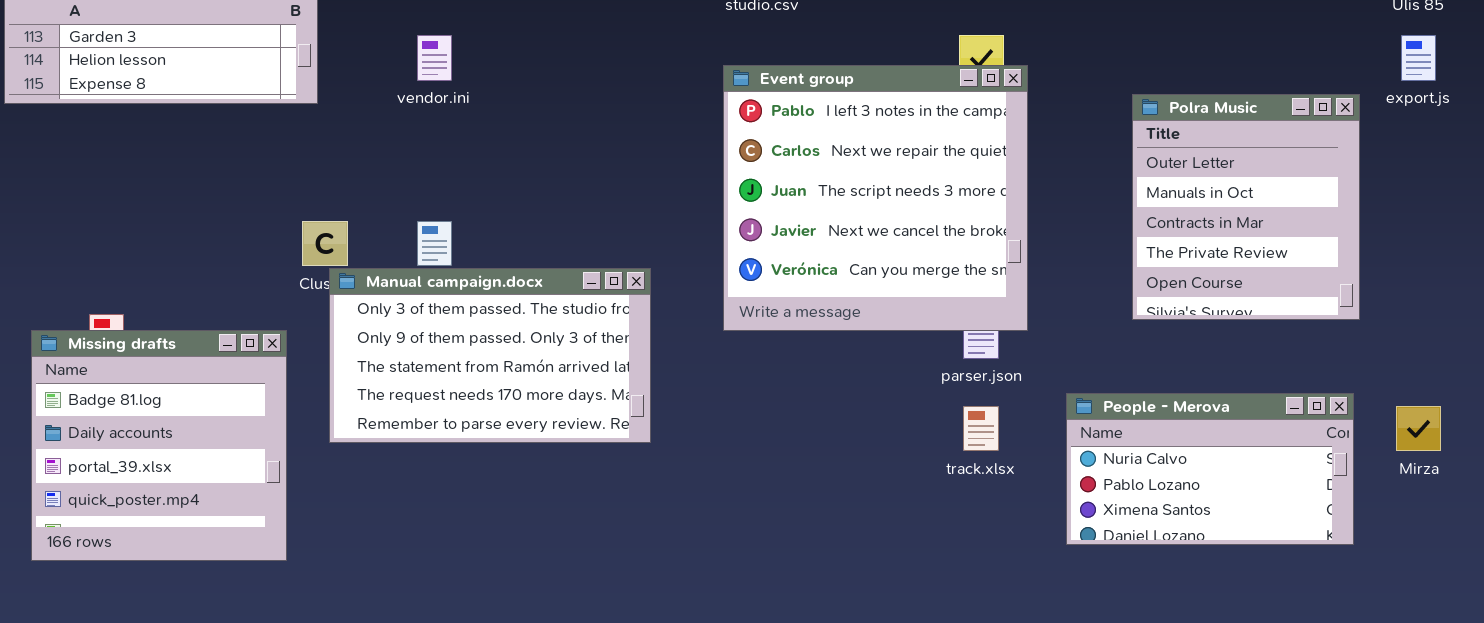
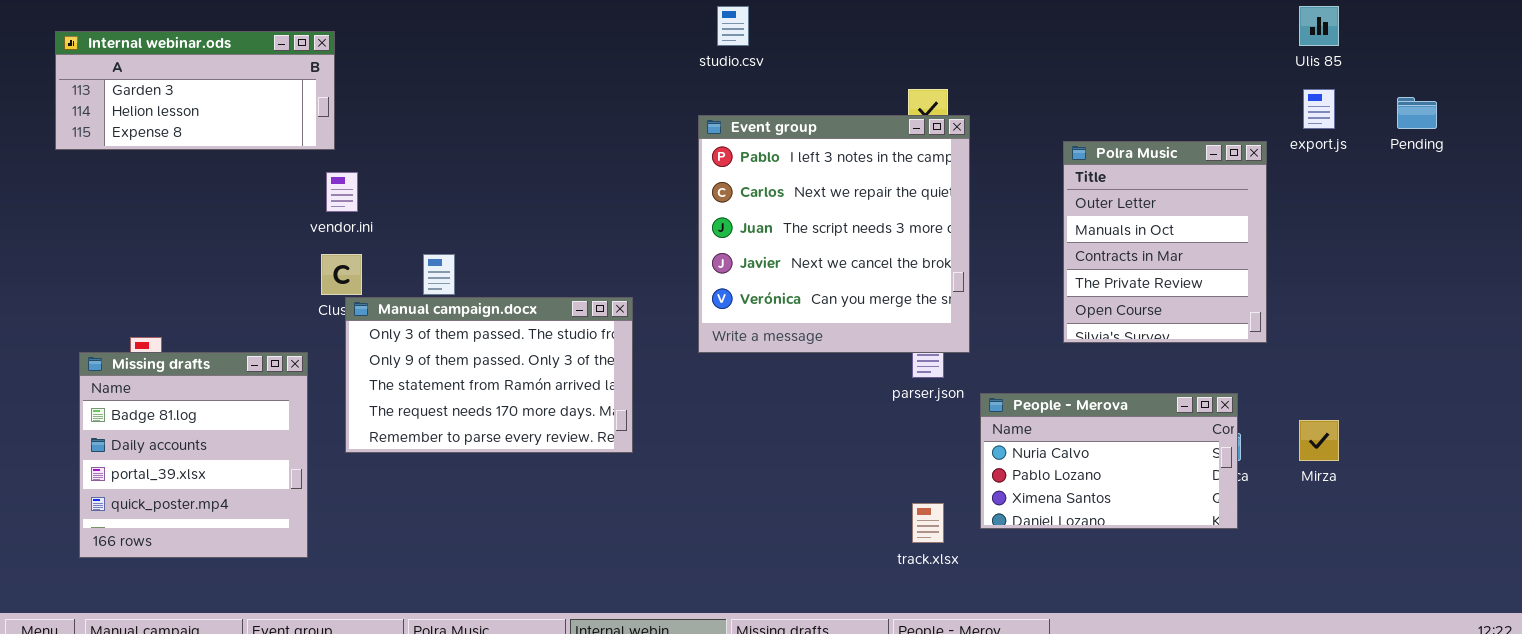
vendor.ini: [417,35,452,81] -> [326,172,358,212], moved
People - Merova: [1066,393,1354,545] -> [980,393,1238,529], moved
track.xlsx: [963,406,999,451] -> [912,503,944,543], moved

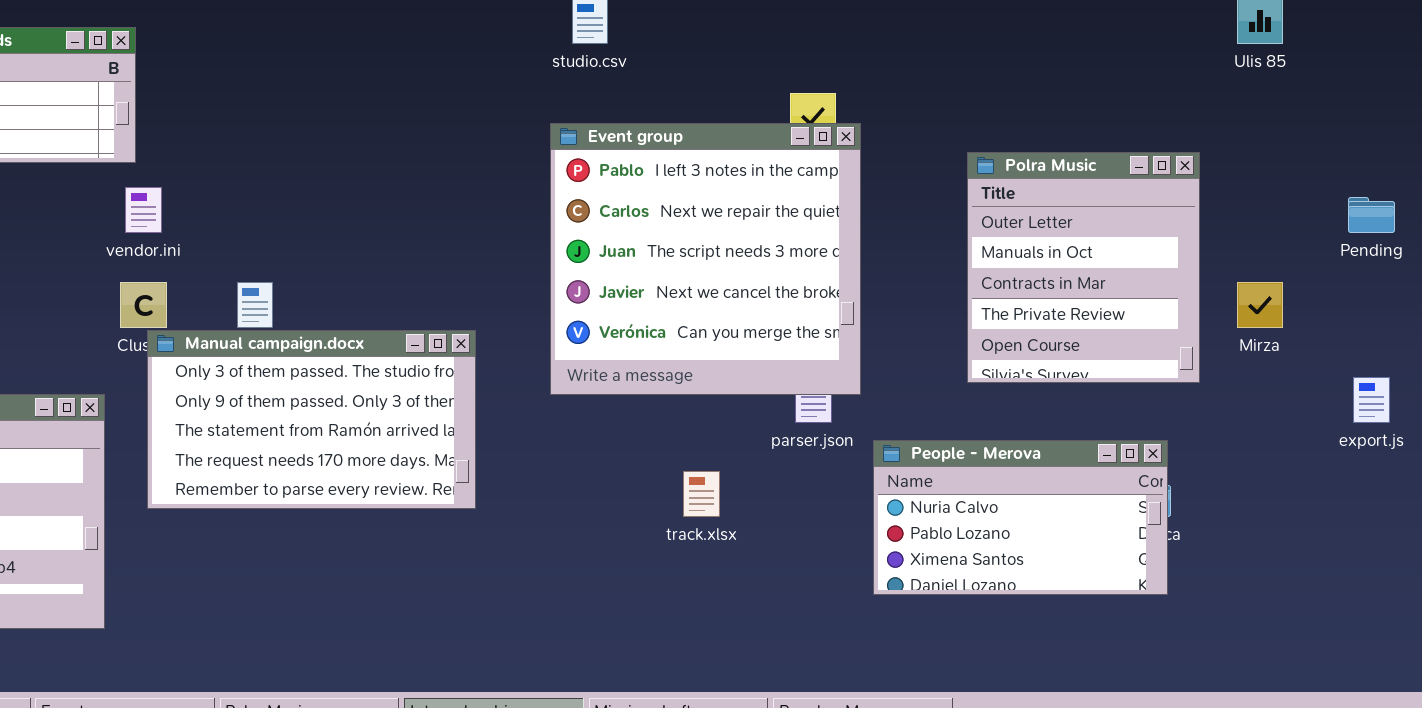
export.js: [1303,89,1335,129] -> [1353,377,1390,423], moved
Pending: [1397,97,1437,129] -> [1348,197,1395,233], moved
Mirza: [1299,420,1339,461] -> [1237,282,1283,328], moved
track.xlsx: [912,503,944,543] -> [683,471,720,517], moved

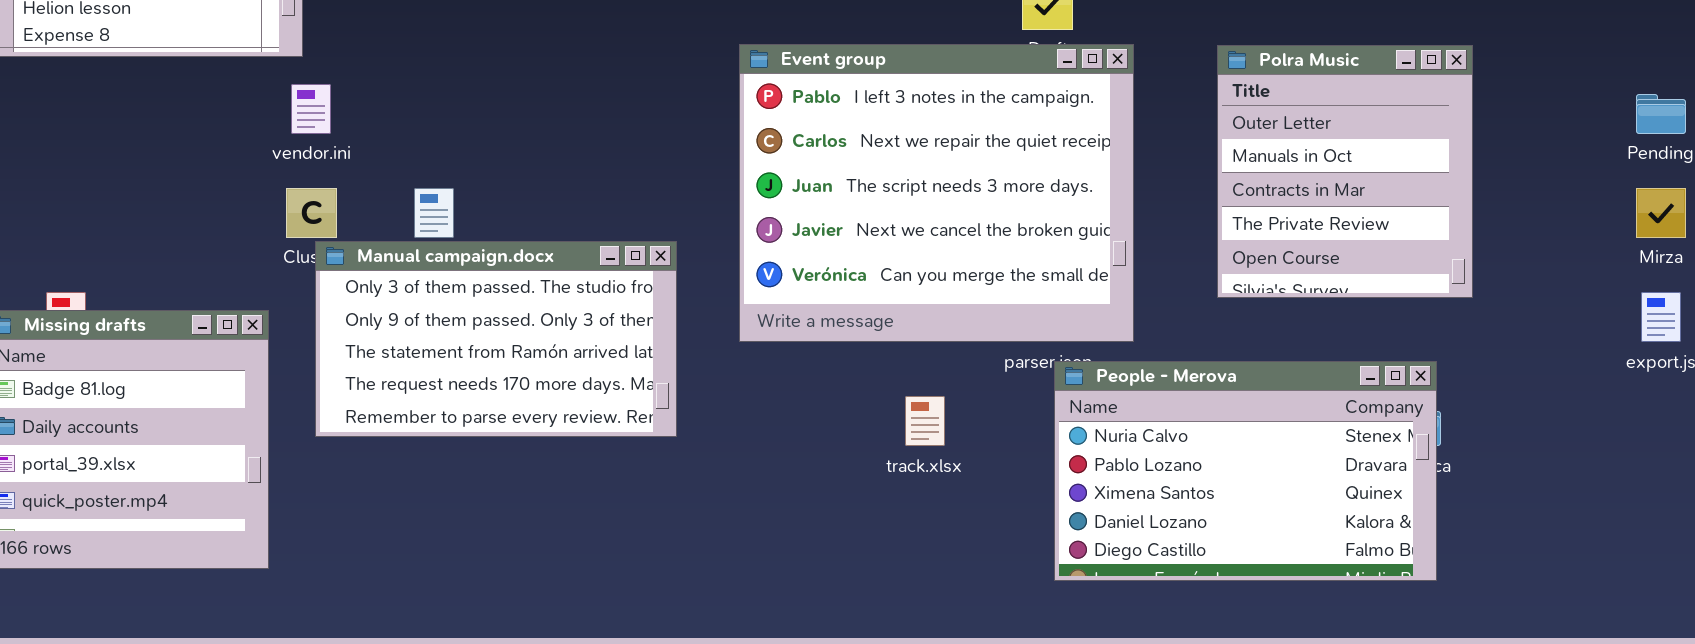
Event group: [550,123,861,395] -> [739,44,1134,342], moved, resized
Mirza: [1237,282,1283,328] -> [1636,188,1686,238], moved
People - Merova: [873,440,1168,595] -> [1054,361,1437,581], resized

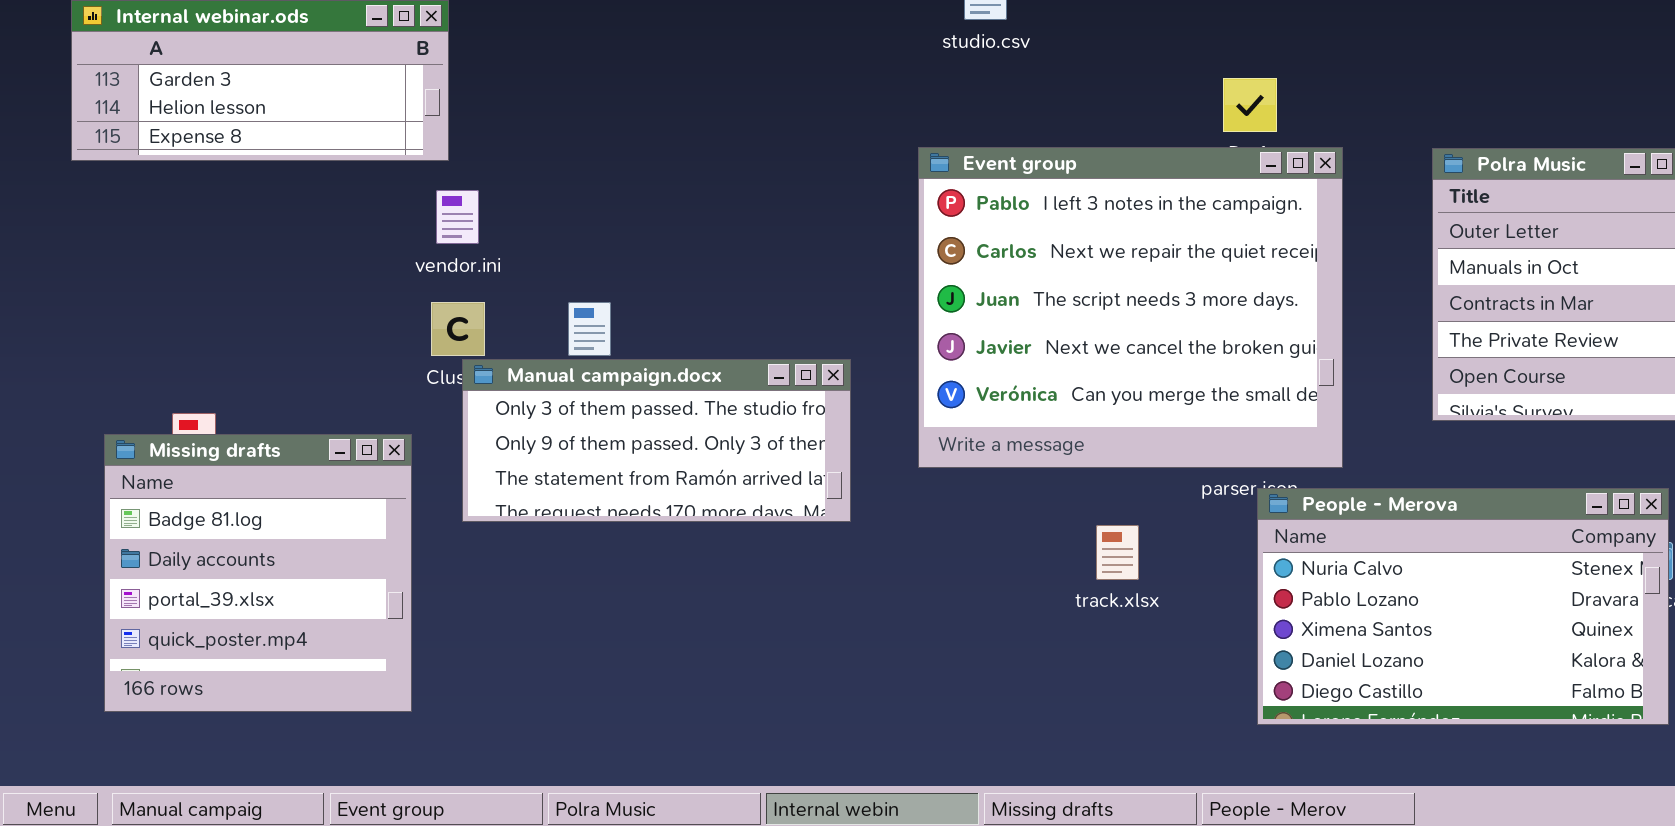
Manual campaign.docx: [315,241,677,437] -> [462,359,851,522], resized

